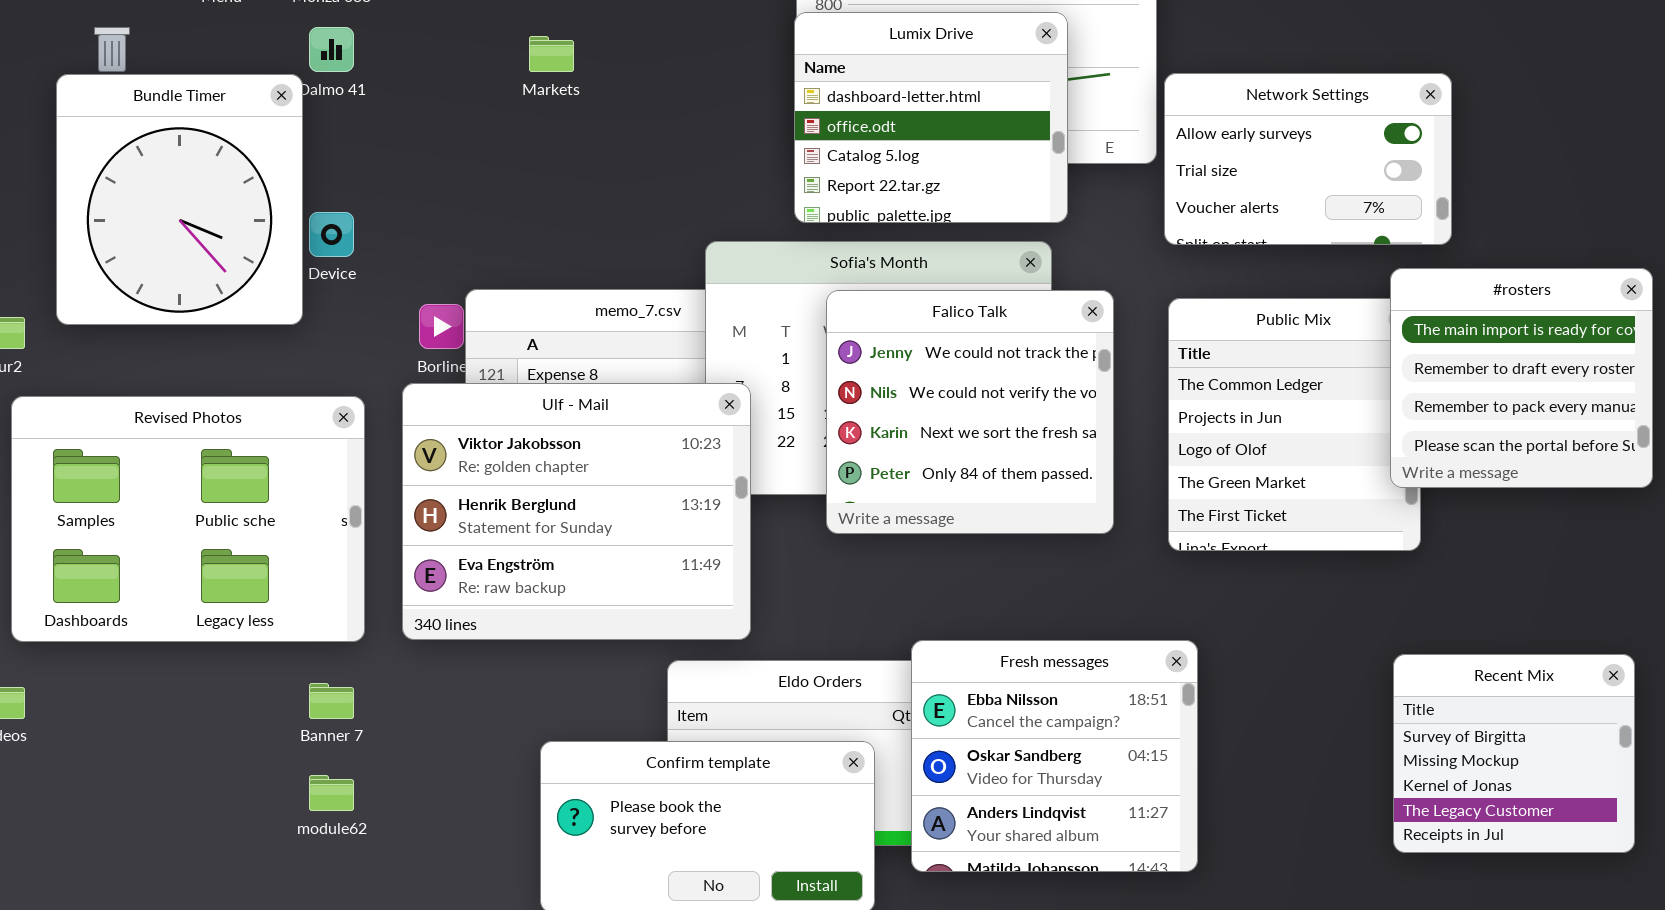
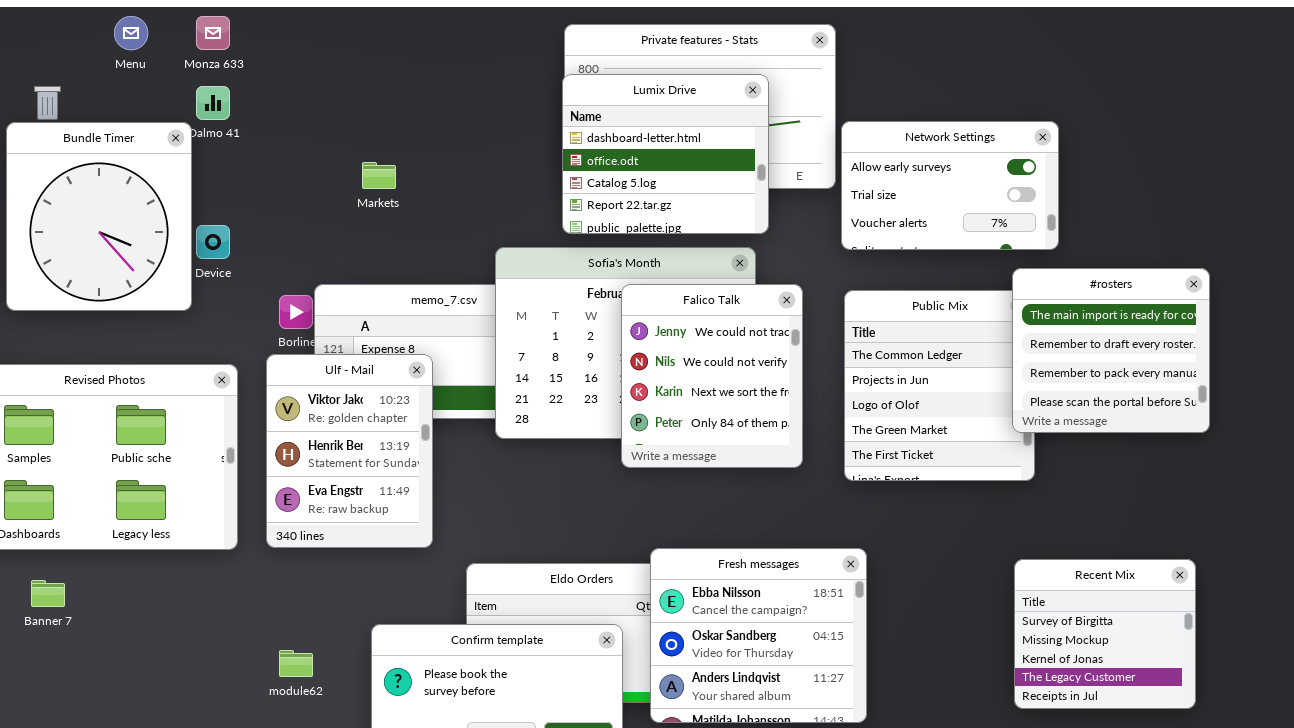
Markets: [529,36,574,72] -> [362,162,396,189], moved
Falico Talk: [826,290,1114,534] -> [621,284,803,468], resized
Ulf - Mail: [402,383,751,640] -> [266,354,433,548], resized
Banner 7: [309,683,354,719] -> [31,580,65,607], moved
module62: [309,775,354,811] -> [279,650,313,677], moved

